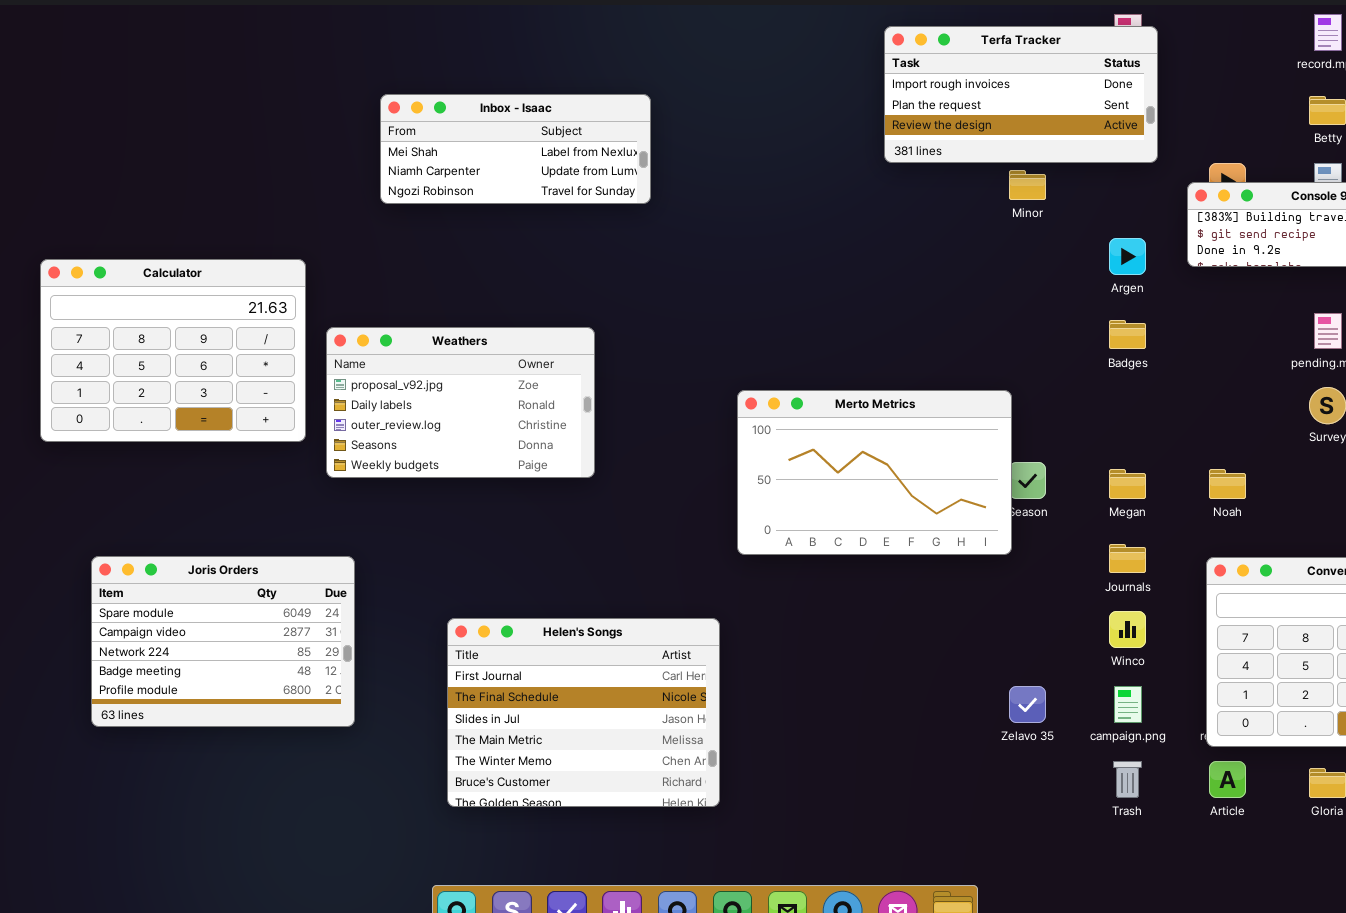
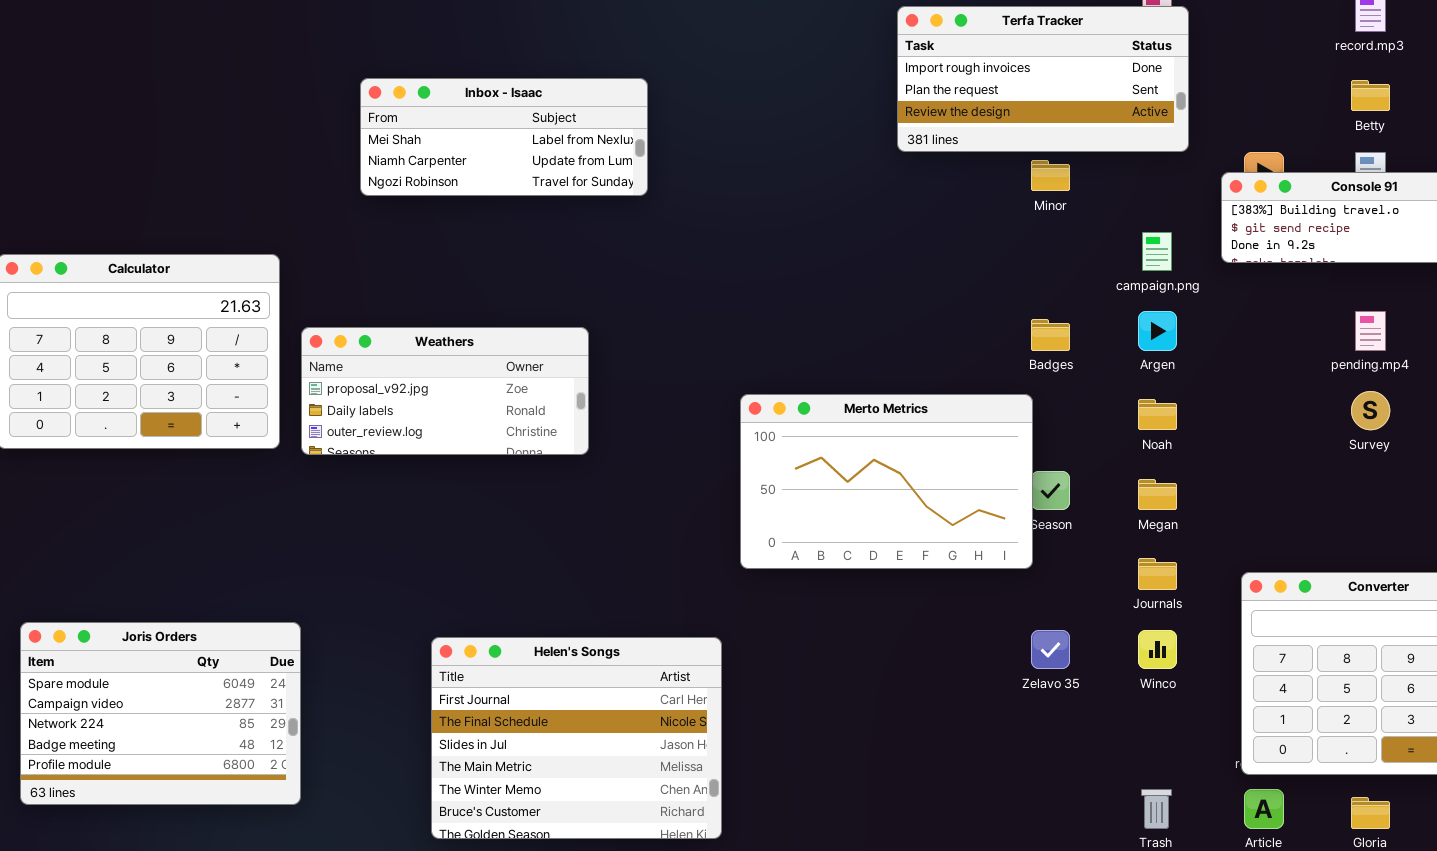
Argen: [1109,238,1146,275] -> [1138,311,1177,351], moved
Badges: [1109,320,1146,349] -> [1031,319,1070,351], moved
Weathers: [326,327,595,478] -> [301,327,589,455], resized
Noah: [1209,469,1246,499] -> [1138,399,1177,430], moved
Joris Orders: [91,556,355,727] -> [20,622,301,805], moved
Zelavo 35: [1009,686,1046,723] -> [1031,630,1070,669], moved
campaign.png: [1114,686,1142,723] -> [1142,232,1172,271], moved

